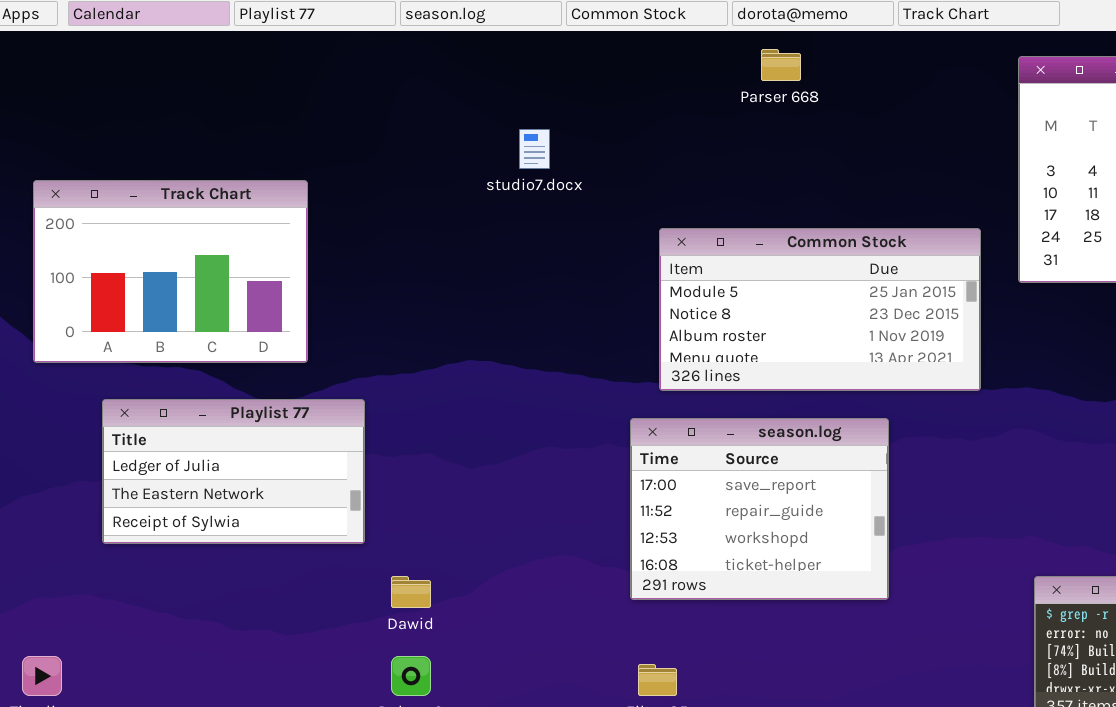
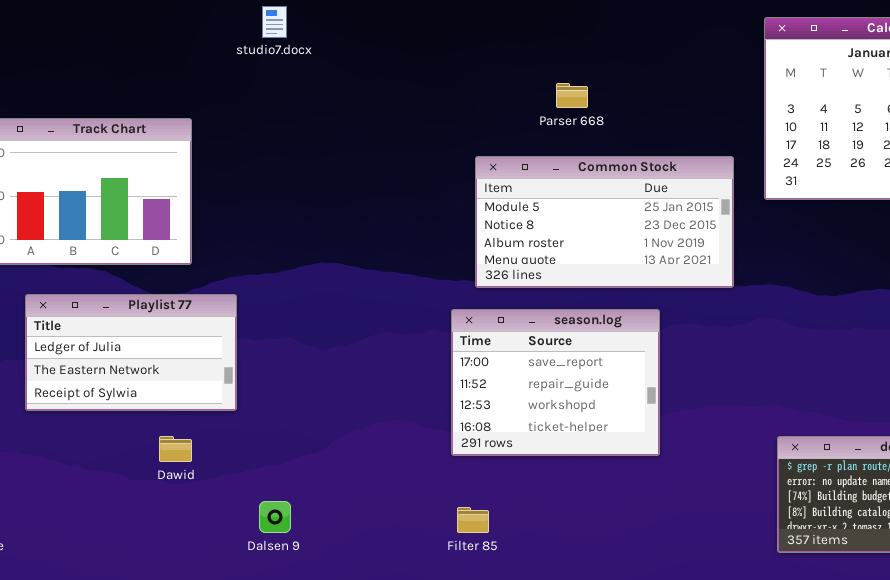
Parser 668: [761,49,801,81] -> [556,83,588,108], moved
studio7.docx: [519,129,550,169] -> [262,6,287,38], moved
Dawid: [391,576,431,608] -> [159,436,192,462], moved

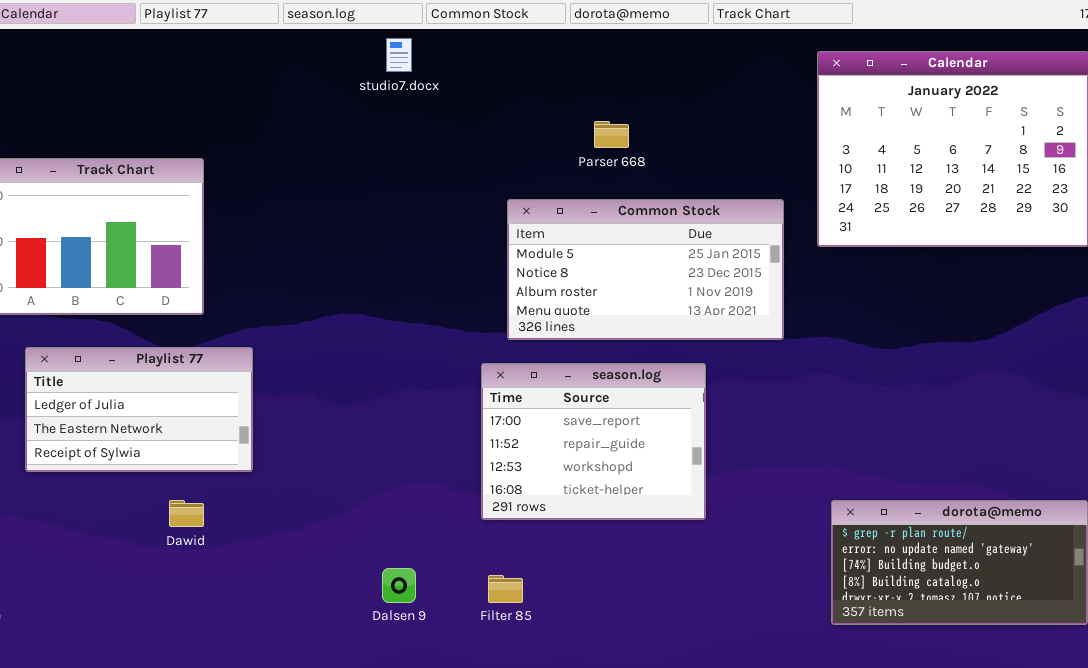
studio7.docx: [262,6,287,38] -> [386,38,412,72], moved
Dalsen 9: [259,501,291,533] -> [382,568,416,603], moved

